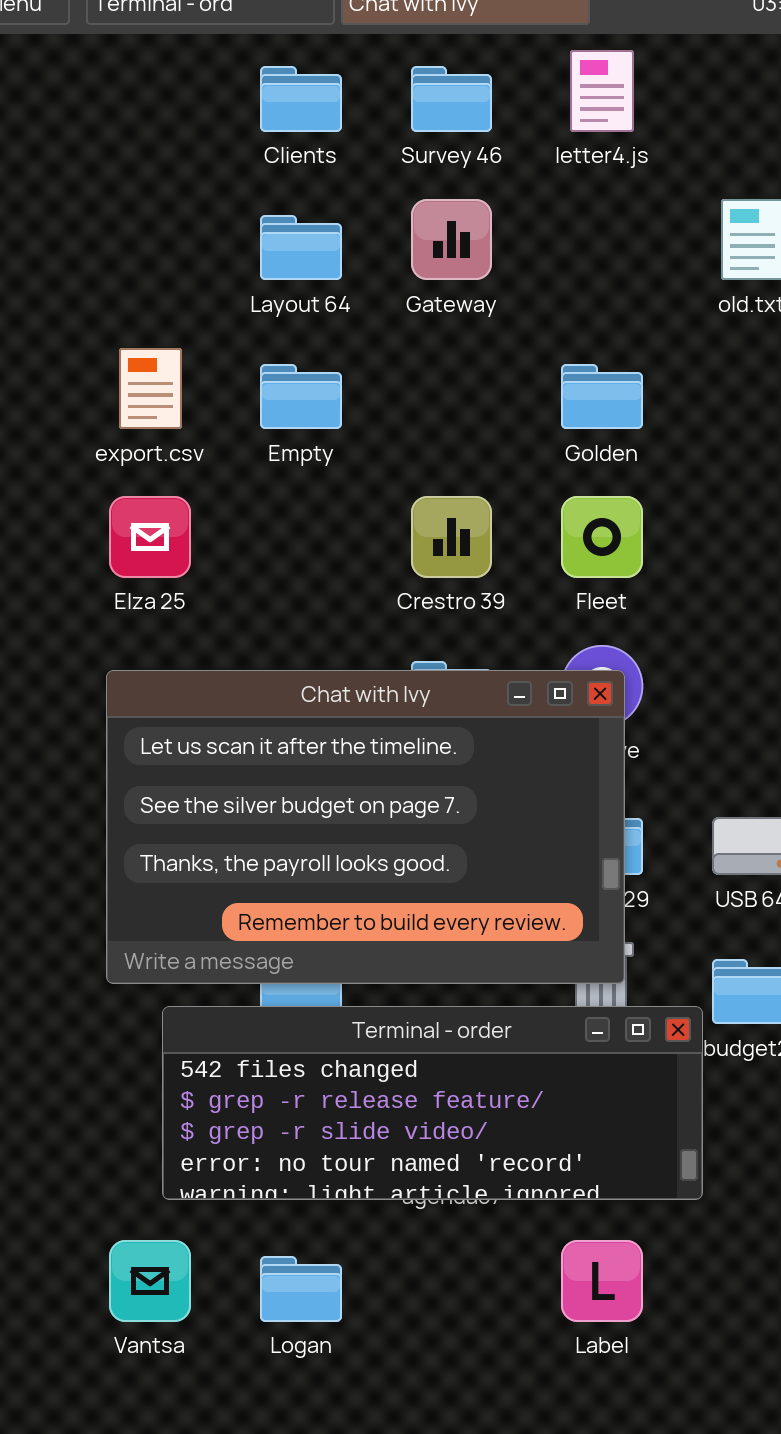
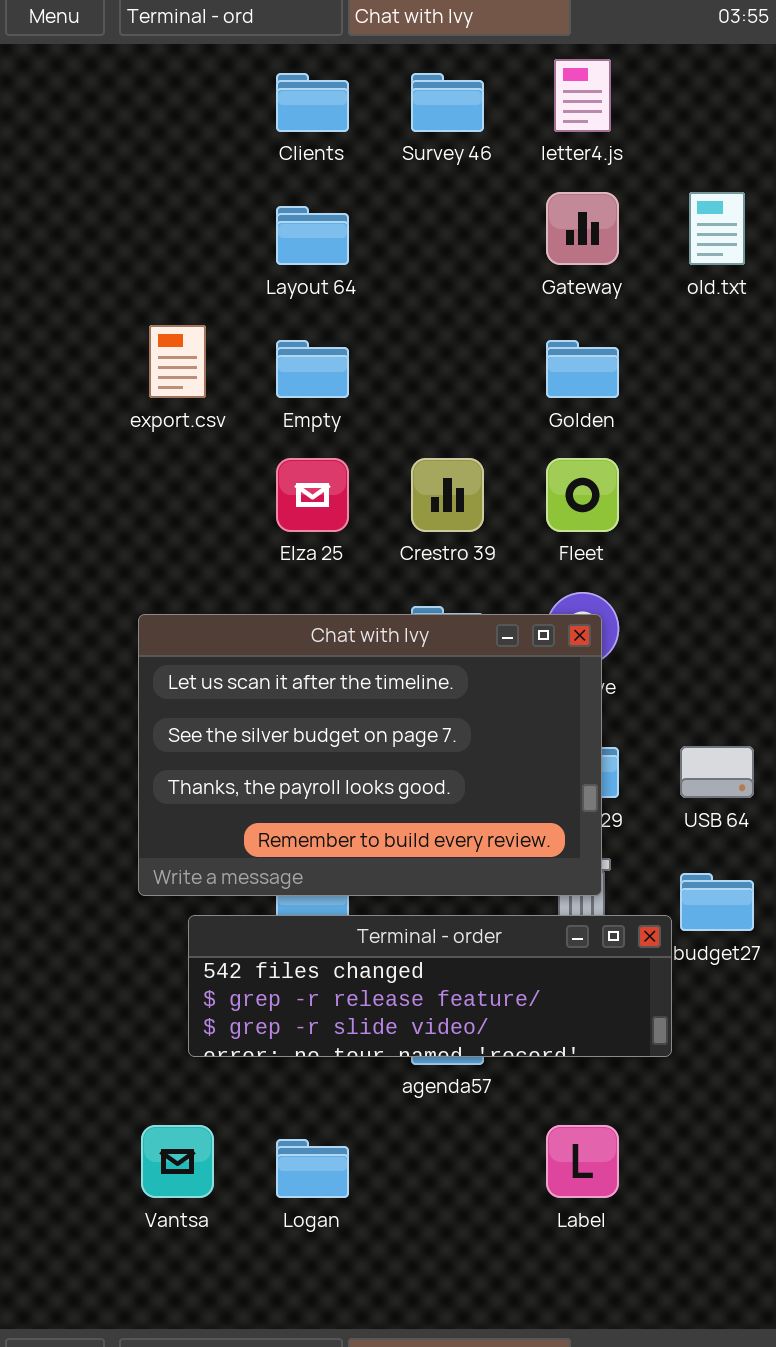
Gateway: [411,199,492,280] -> [546,192,619,265], moved
Elza 25: [109,496,191,578] -> [276,458,349,532], moved
Terminal - order: [162,1006,703,1200] -> [188,915,672,1057], resized

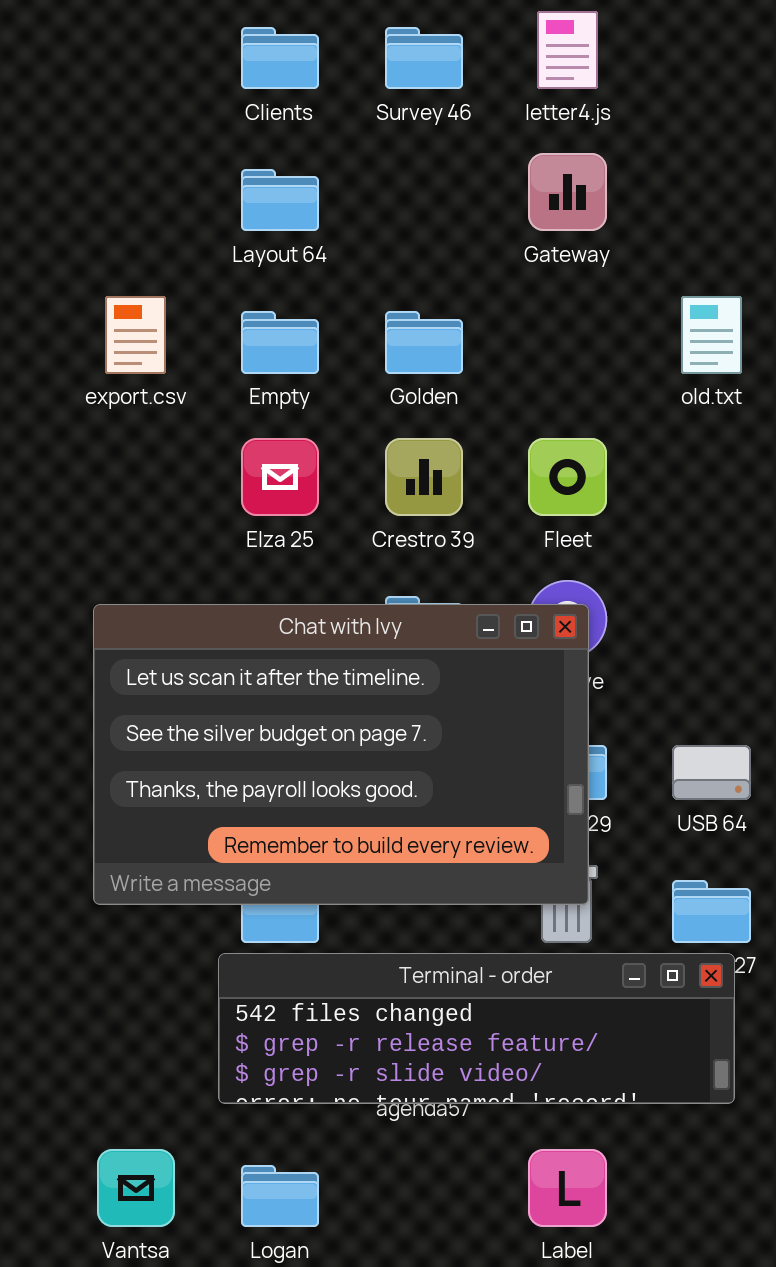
old.txt: [689,192,745,265] -> [681,296,742,374], moved
Golden: [546,340,619,398] -> [385,311,463,374], moved
Terminal - order: [188,915,672,1057] -> [218,953,735,1104], moved

